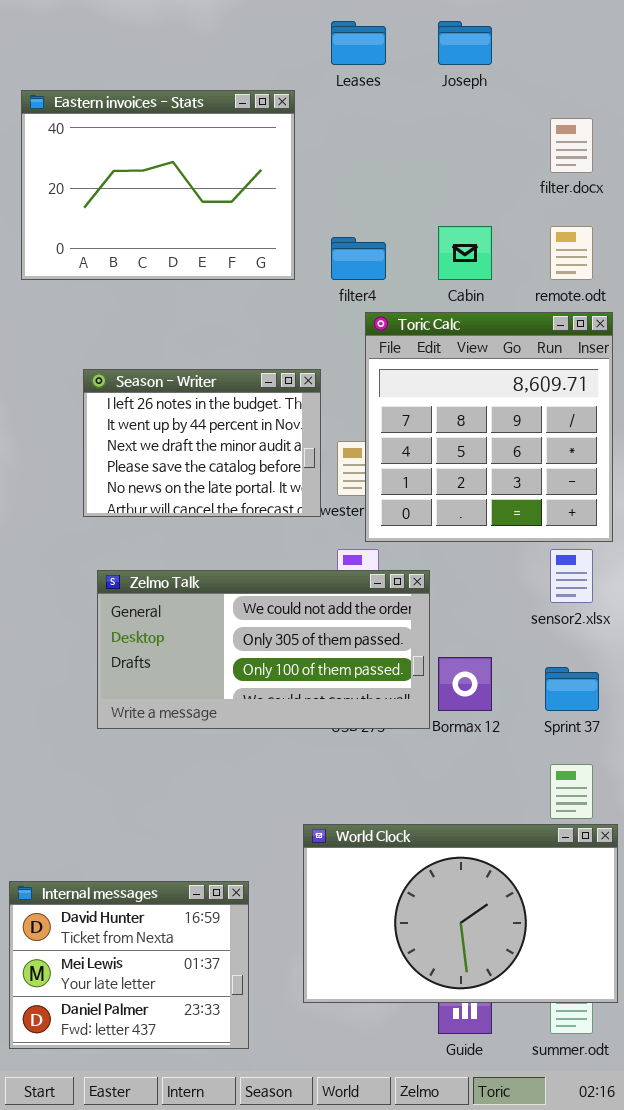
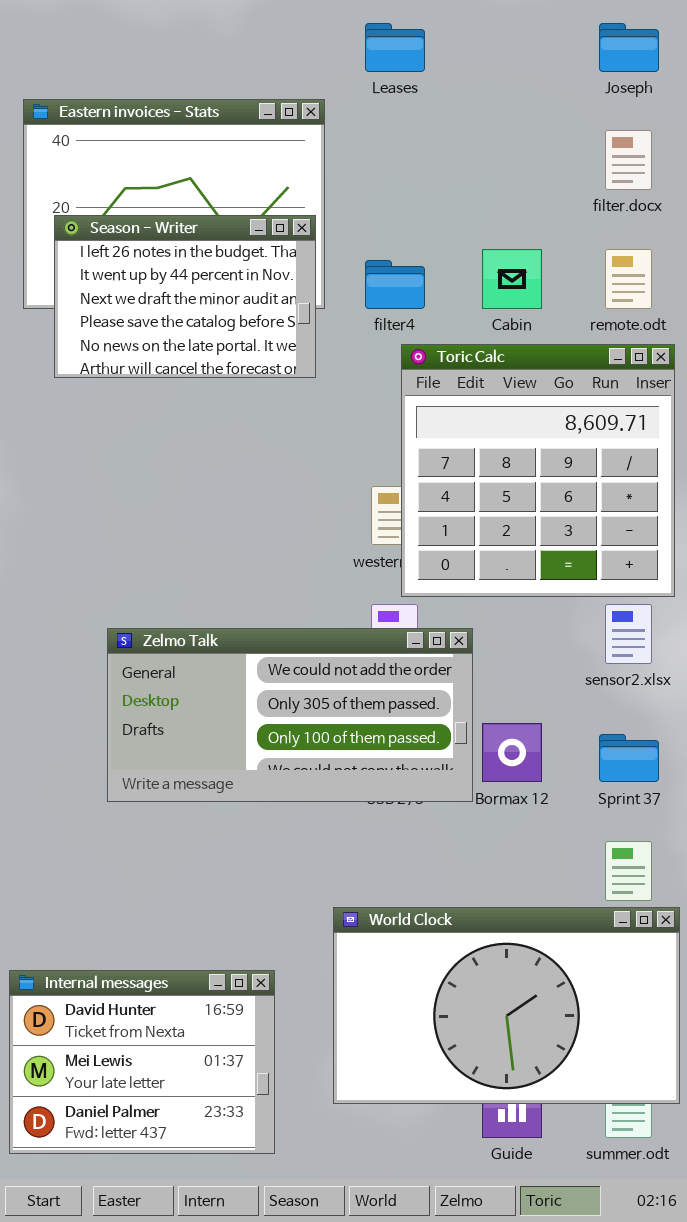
Joseph: [438,21,492,65] -> [599,23,659,72], moved
Season - Writer: [83,369,321,517] -> [54,215,316,378], moved

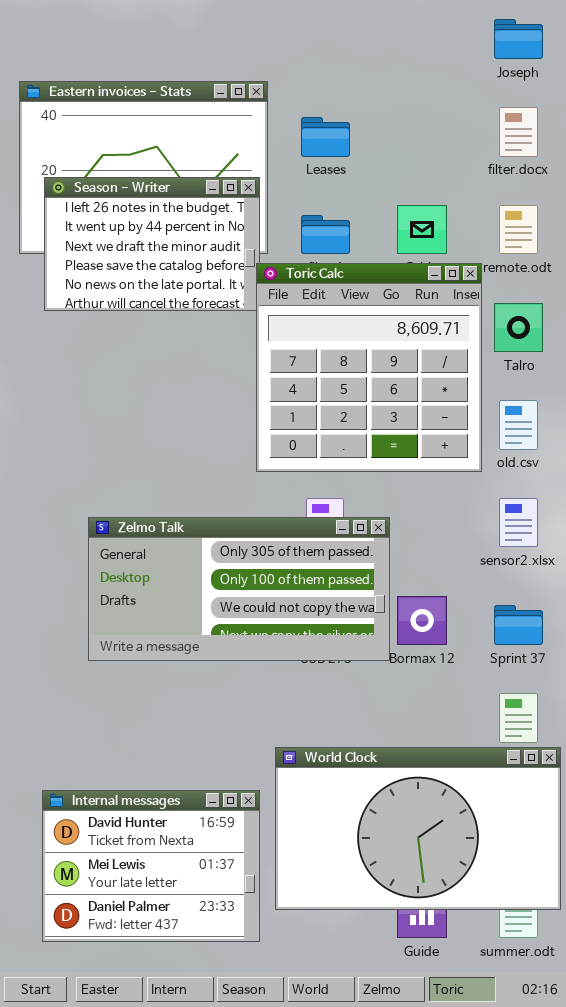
Leases: [365,23,425,72] -> [301,117,350,157], moved
Toric Calc: [401,344,675,597] -> [256,263,482,472], moved
Zelmo Talk: [107,628,473,802] -> [88,517,390,661], scrolled down 1 row
Internal messages: [9,970,275,1154] -> [42,790,260,942], moved

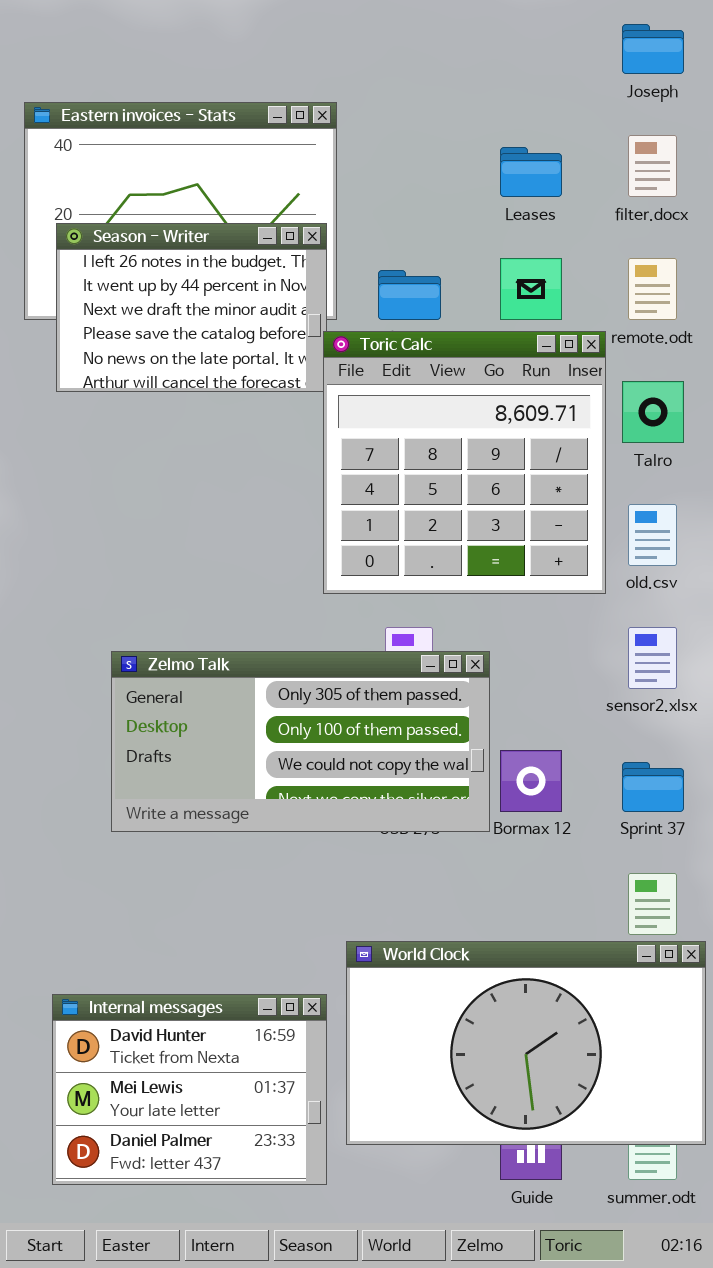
Leases: [301,117,350,157] -> [500,147,562,197], moved

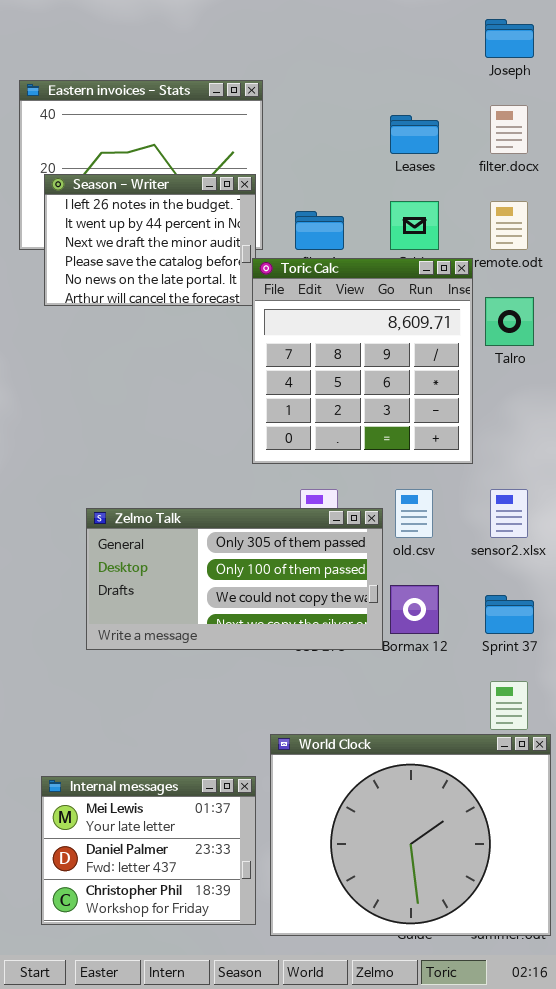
old.csv: [628,504,677,566] -> [395,489,433,538], moved
World Clock: [346,941,706,1145] -> [270,734,551,936], resized
Internal messages: [52,994,327,1185] -> [41,776,256,925], scrolled down 1 row

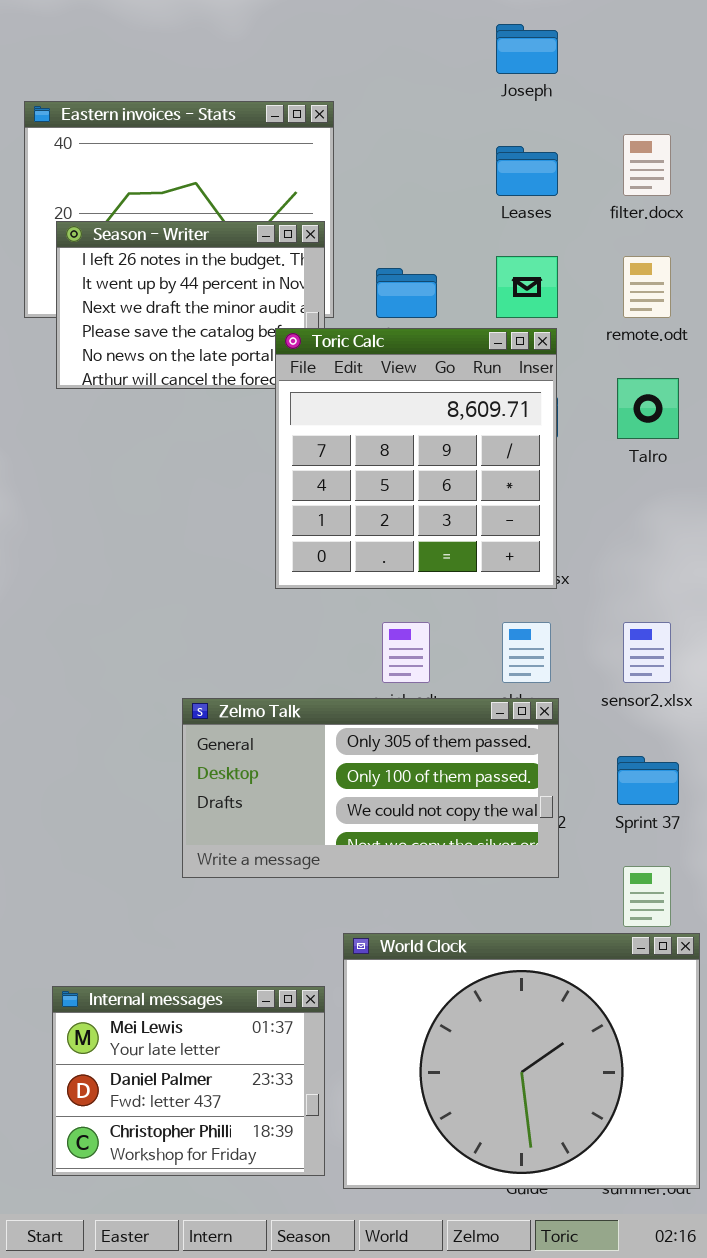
Joseph: [485,19,534,58] -> [496,24,558,74], moved
Toric Calc: [252,258,473,464] -> [275,328,557,589], moved
Zelmo Talk: [86,508,383,650] -> [182,698,559,878], moved

